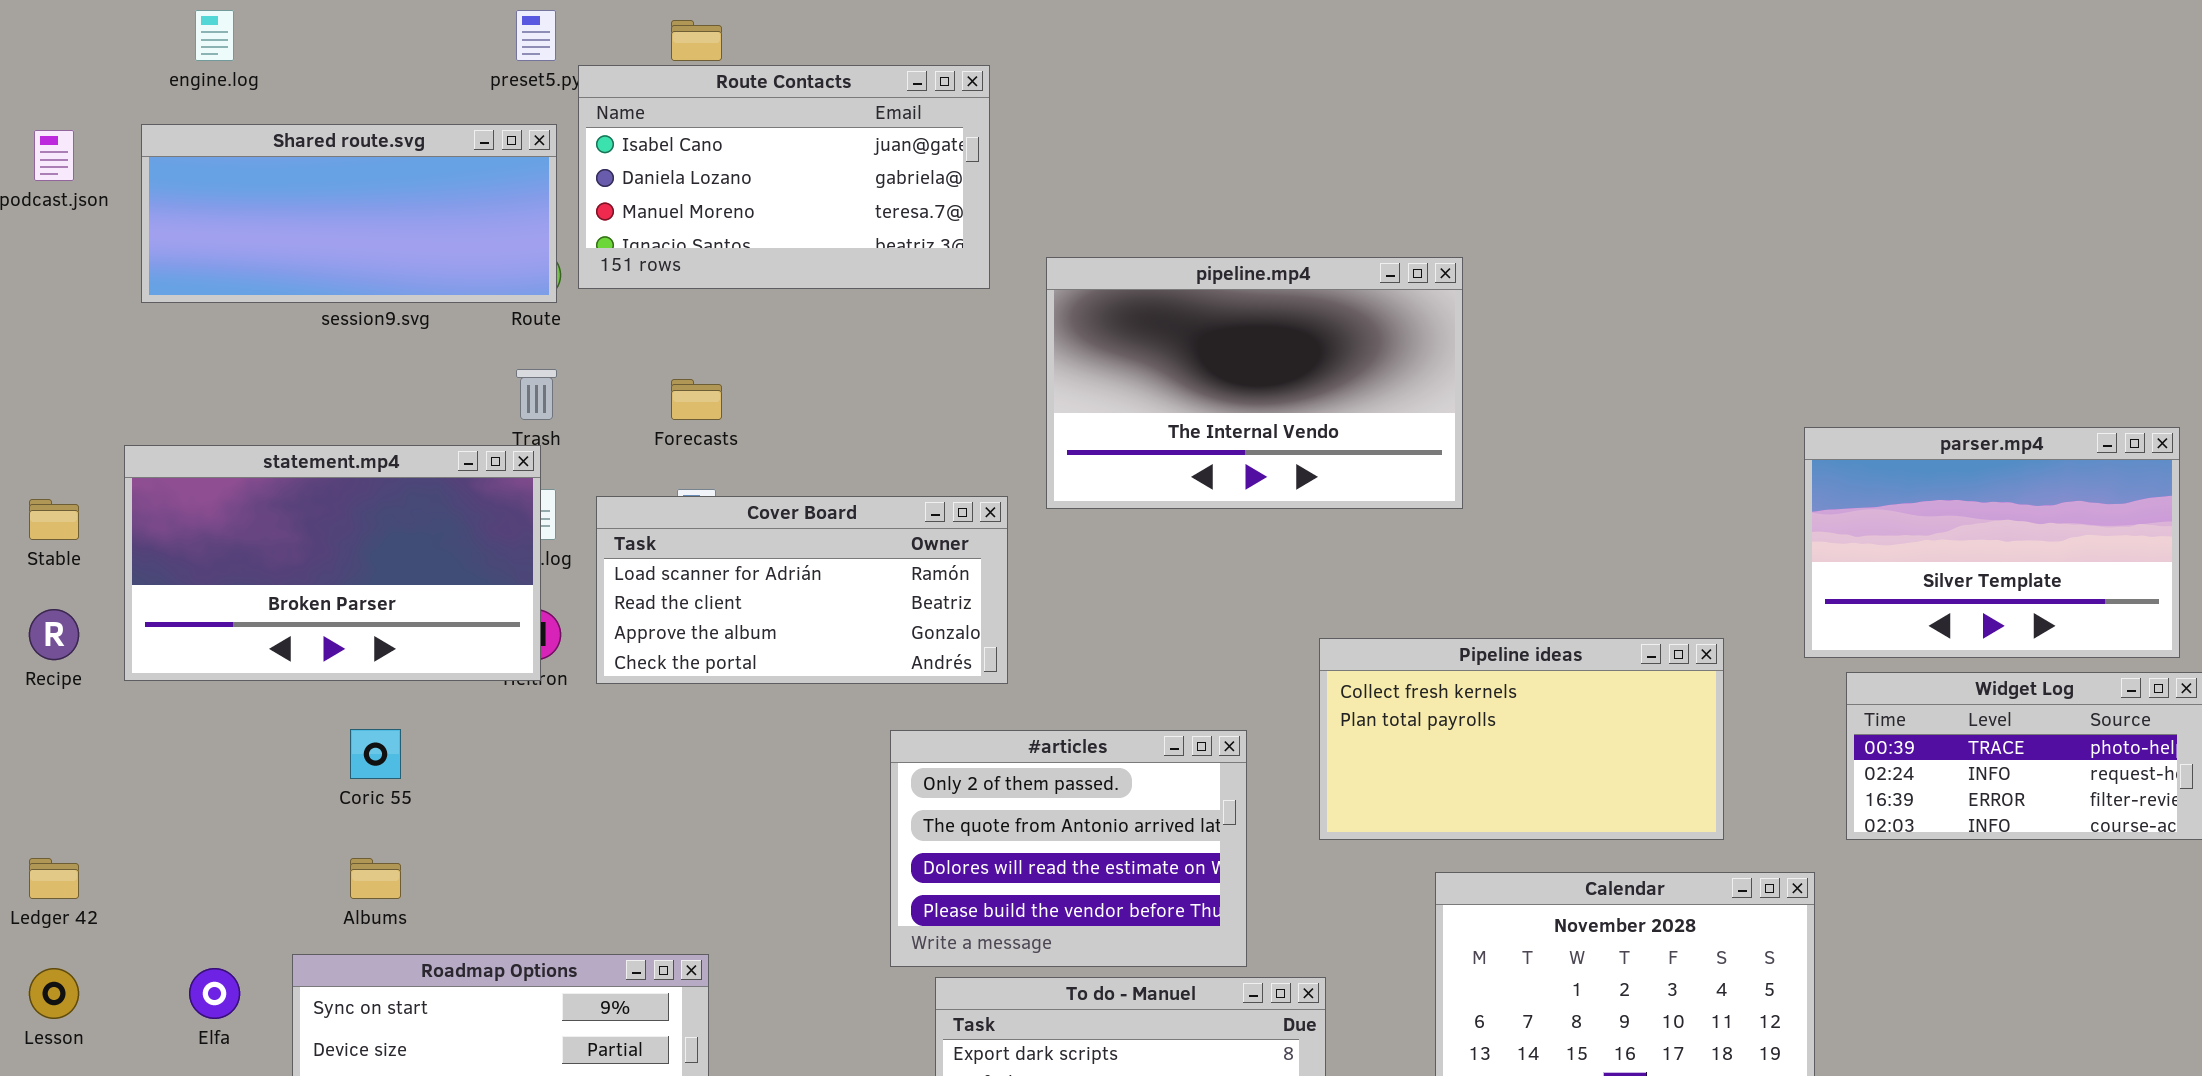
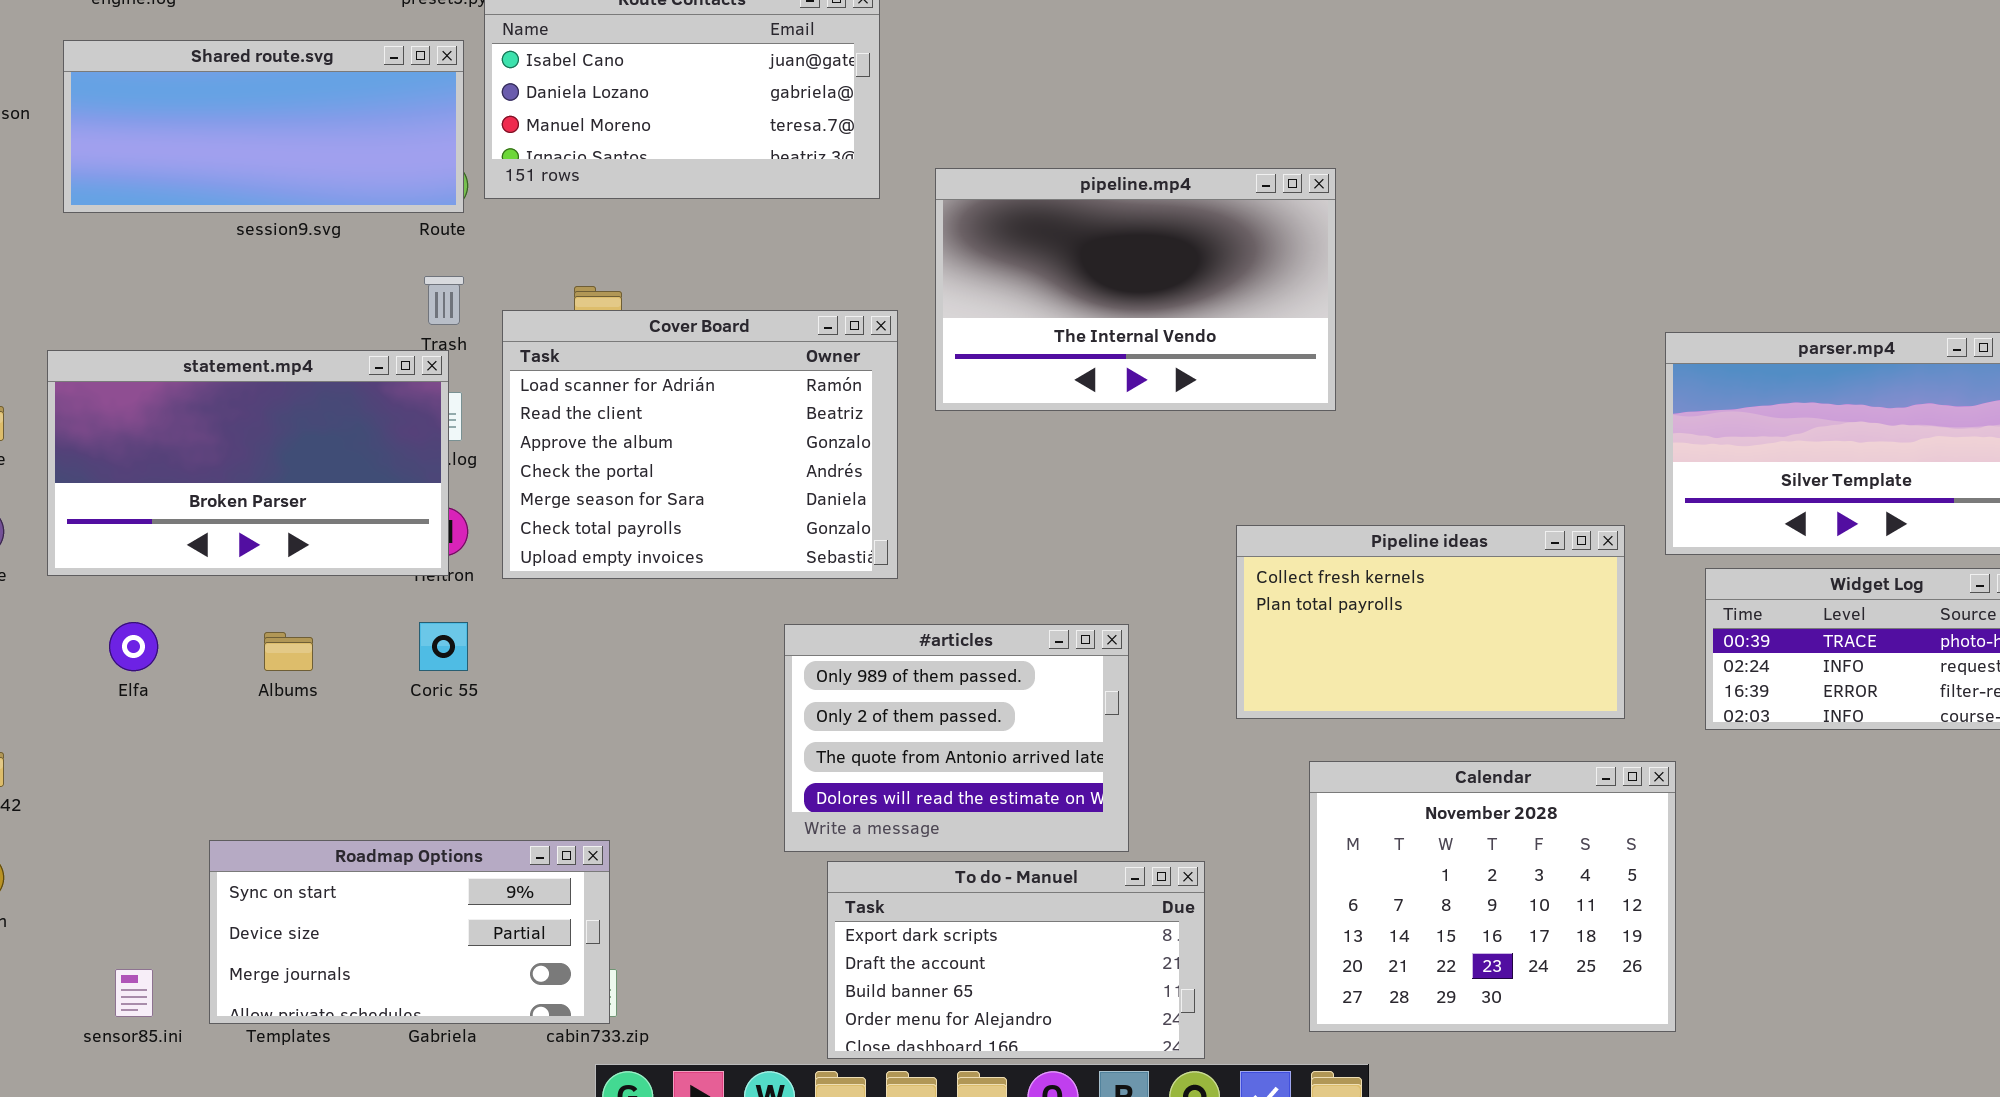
Cover Board: [596,496,1008,684] -> [502,310,898,579], resized
Pipeline ideas: [1319,638,1724,840] -> [1236,525,1625,719], moved
Coric 55: [350,729,401,779] -> [419,622,468,671], moved
#articles: [890,730,1247,967] -> [784,624,1129,852], scrolled up 1 row
Albums: [350,858,401,899] -> [264,632,313,671], moved
Elfa: [189,968,240,1019] -> [109,622,158,671], moved

